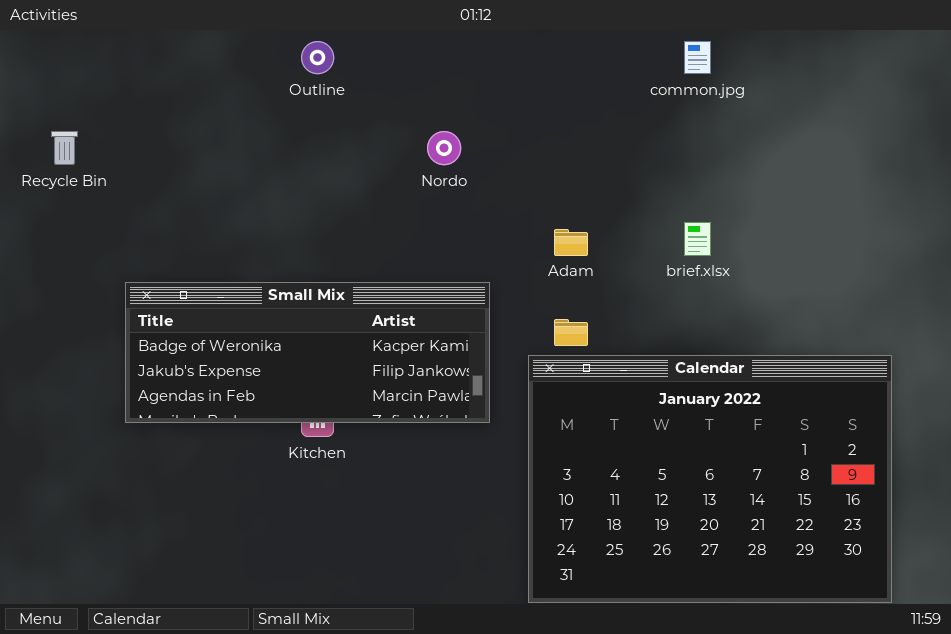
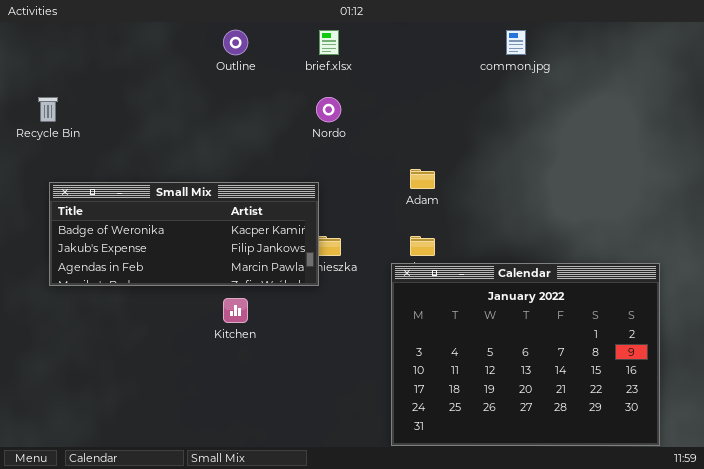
brief.xlsx: [684,222,711,256] -> [319,30,339,55], moved
Small Mix: [125,282,490,423] -> [49,182,319,286], moved

